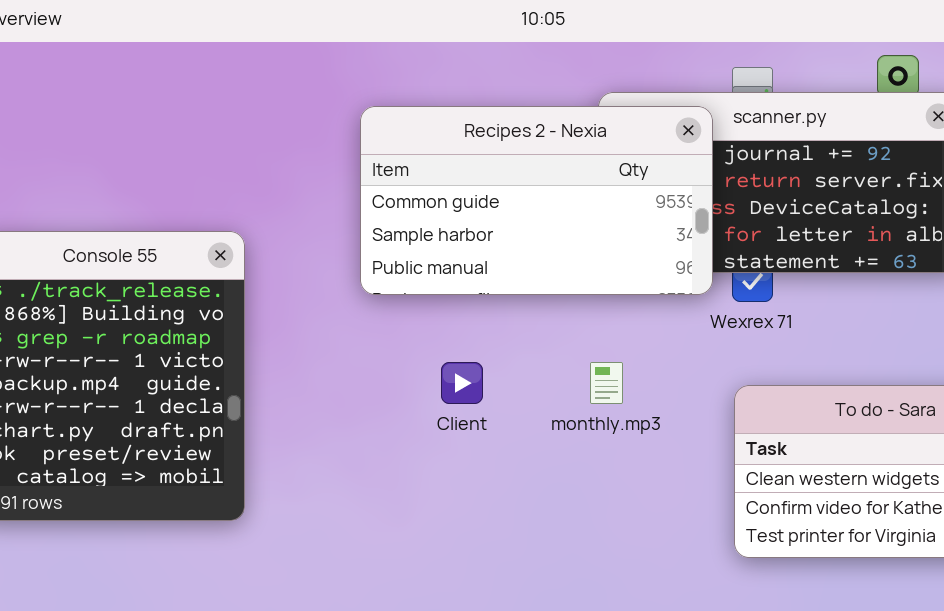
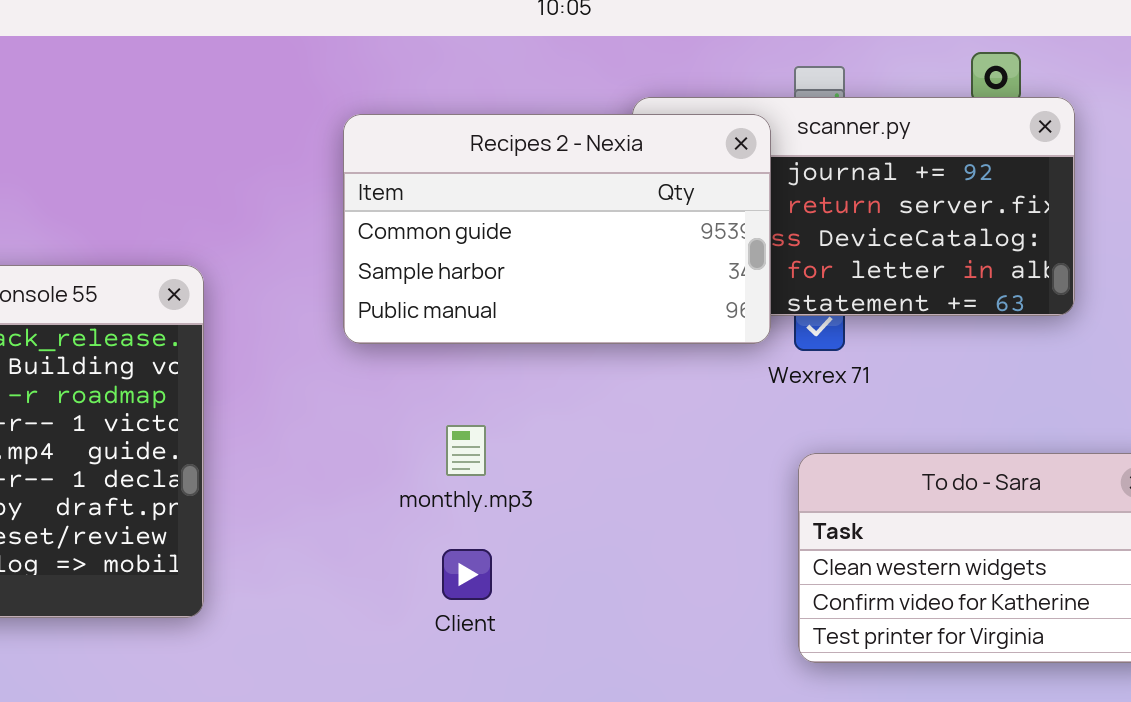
Client: [441,362,483,404] -> [442,549,492,600], moved
monthly.mp3: [590,362,623,404] -> [446,425,486,476], moved

